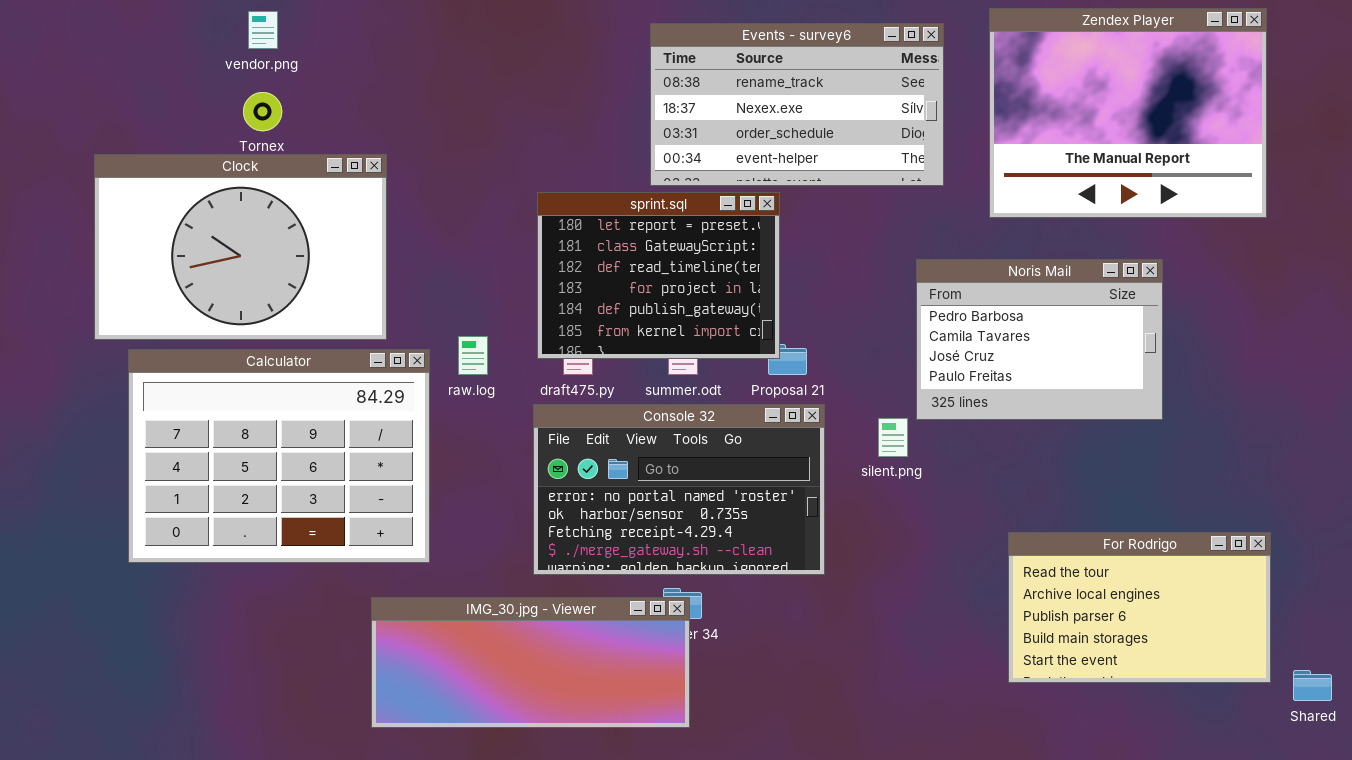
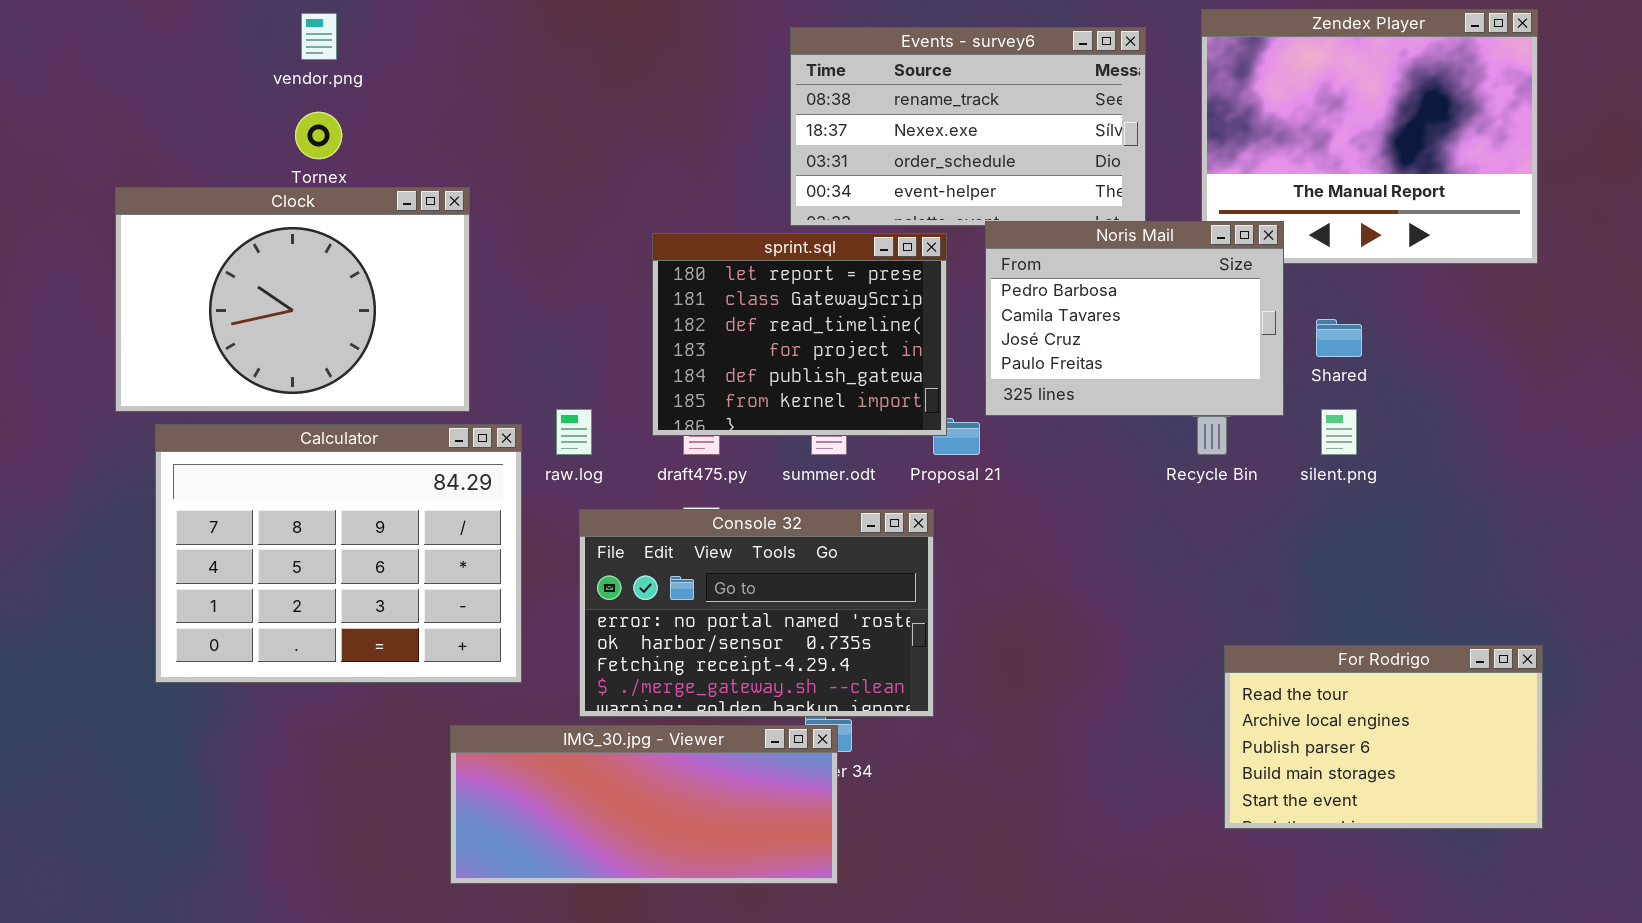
Noris Mail: [916,259,1163,420] -> [985,221,1284,416], moved
Console 32: [533,404,825,575] -> [579,509,934,717], moved
silent.png: [878,418,908,457] -> [1321,409,1357,455], moved
Shared: [1293,670,1332,701] -> [1316,319,1362,357], moved

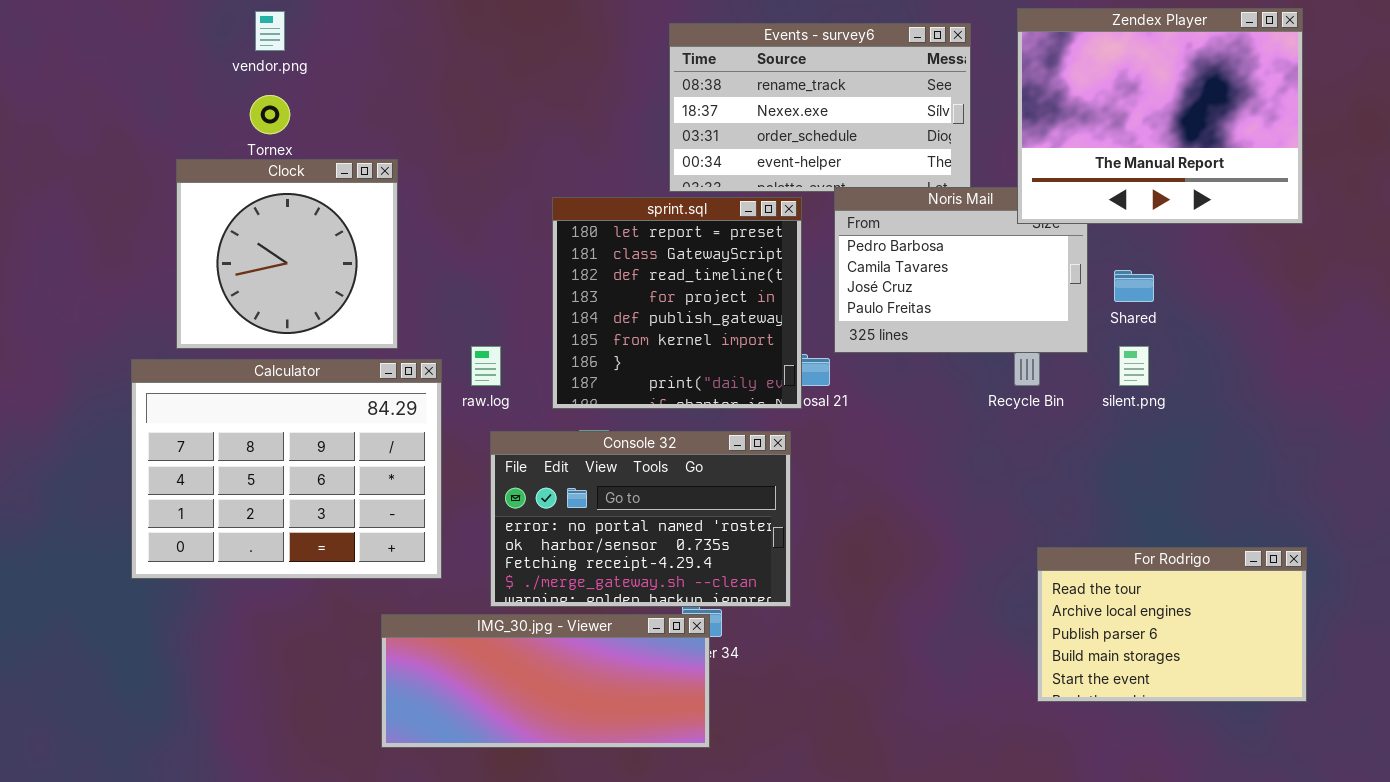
Zendex Player: [1201,9,1538,264] -> [1017,8,1303,224], raised
Clock: [115,187,470,412] -> [176,159,398,349], resized
sprint.sql: [652,233,947,436] -> [552,197,802,409], resized

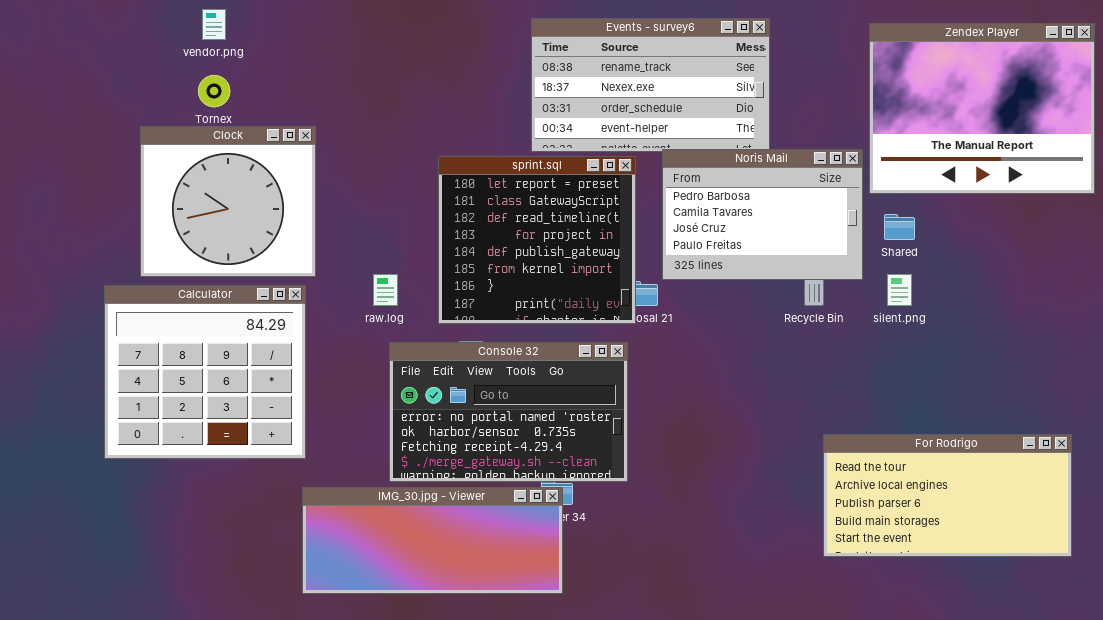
Zendex Player: [1017,8,1303,224] -> [869,23,1095,194], moved
Calculator: [131,359,442,579] -> [104,285,306,459], resized
For Rodrigo: [1037,547,1307,702] -> [823,434,1072,557], resized

